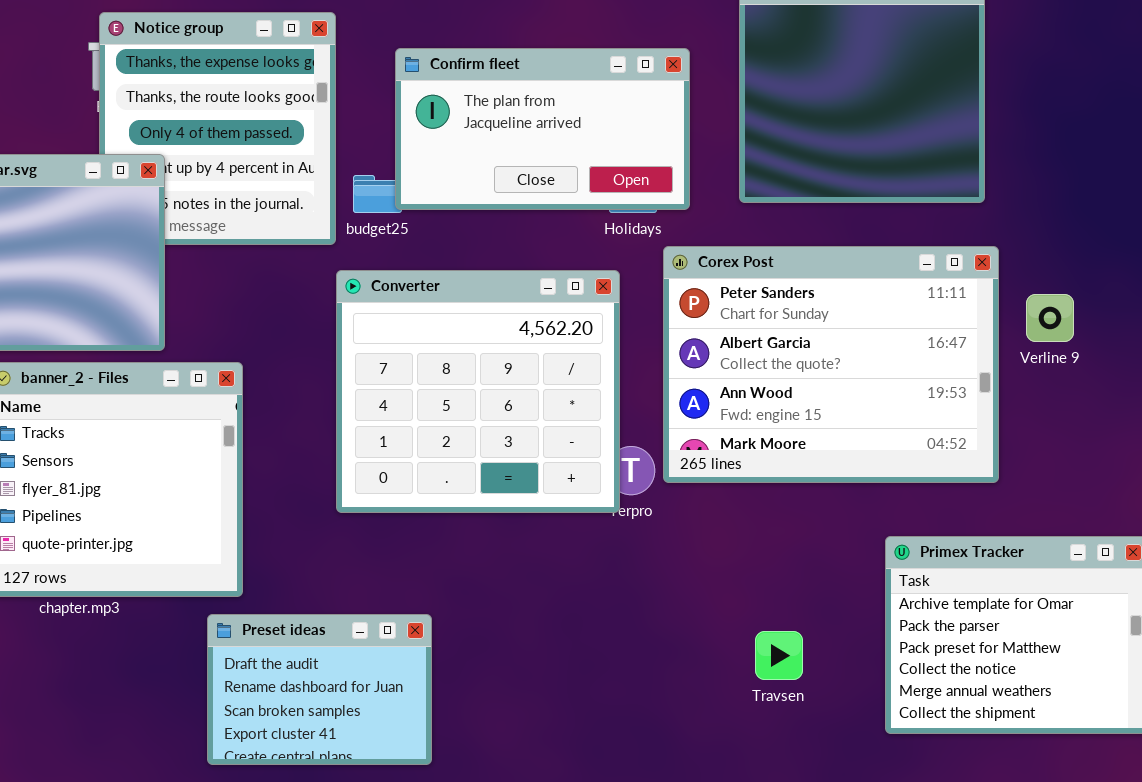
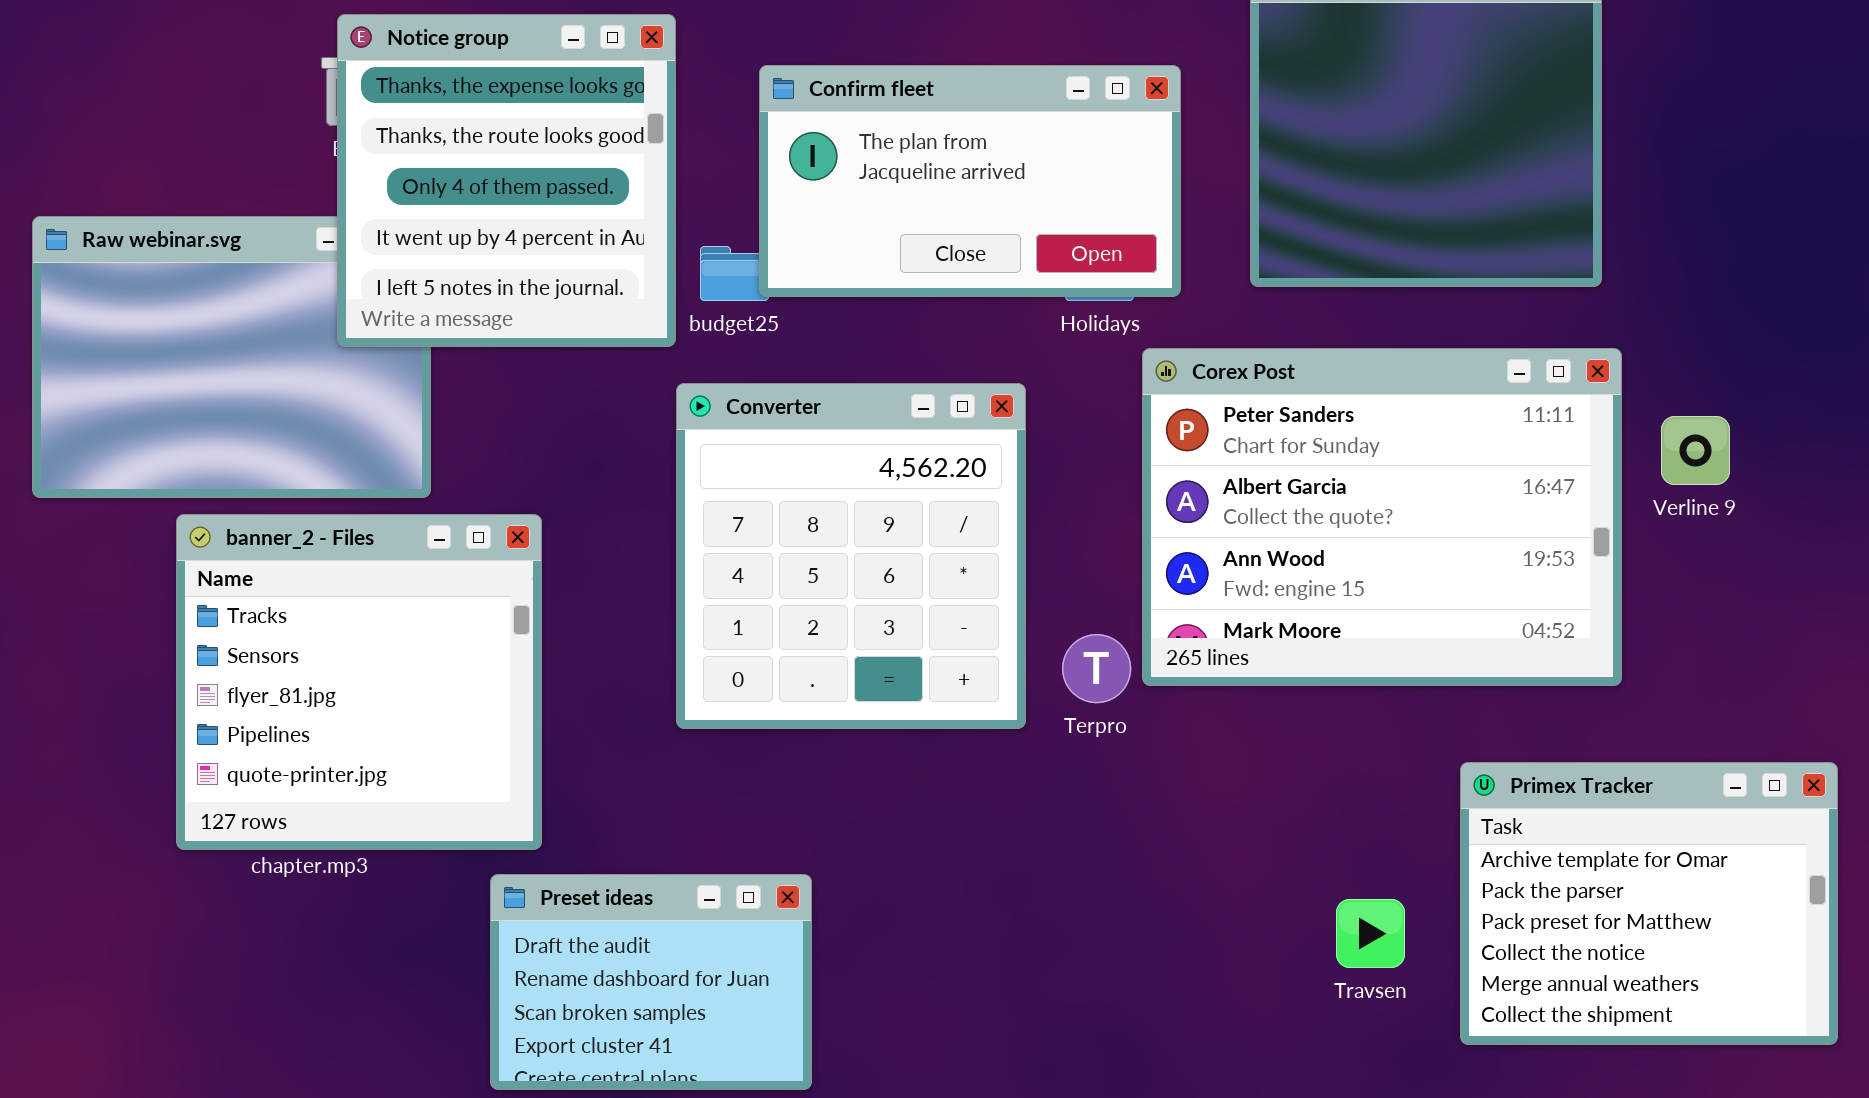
Notice group: [99,12,336,245] -> [337,14,676,347], raised
Converter: [336,270,620,513] -> [676,383,1026,729], resized
Travsen: [755,631,803,680] -> [1336,899,1405,968], moved

